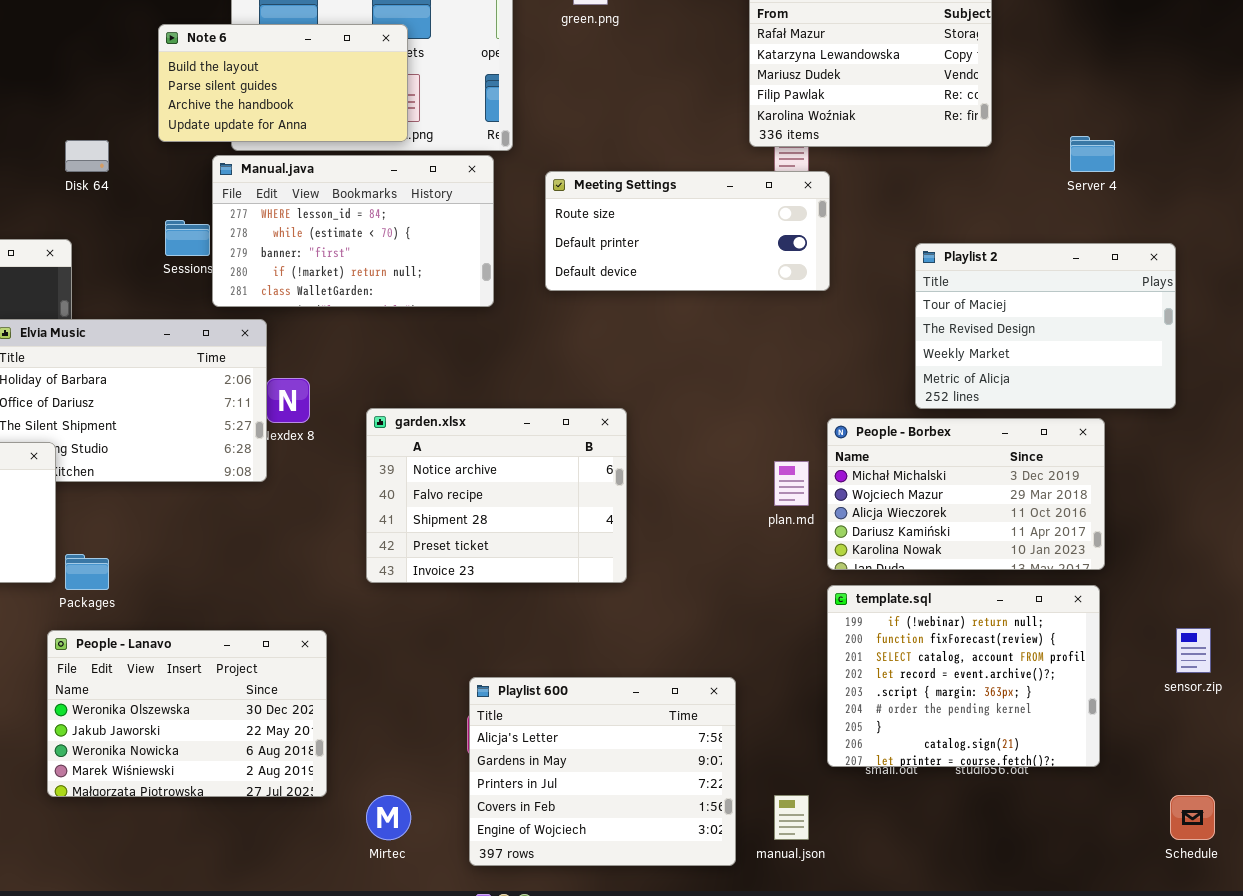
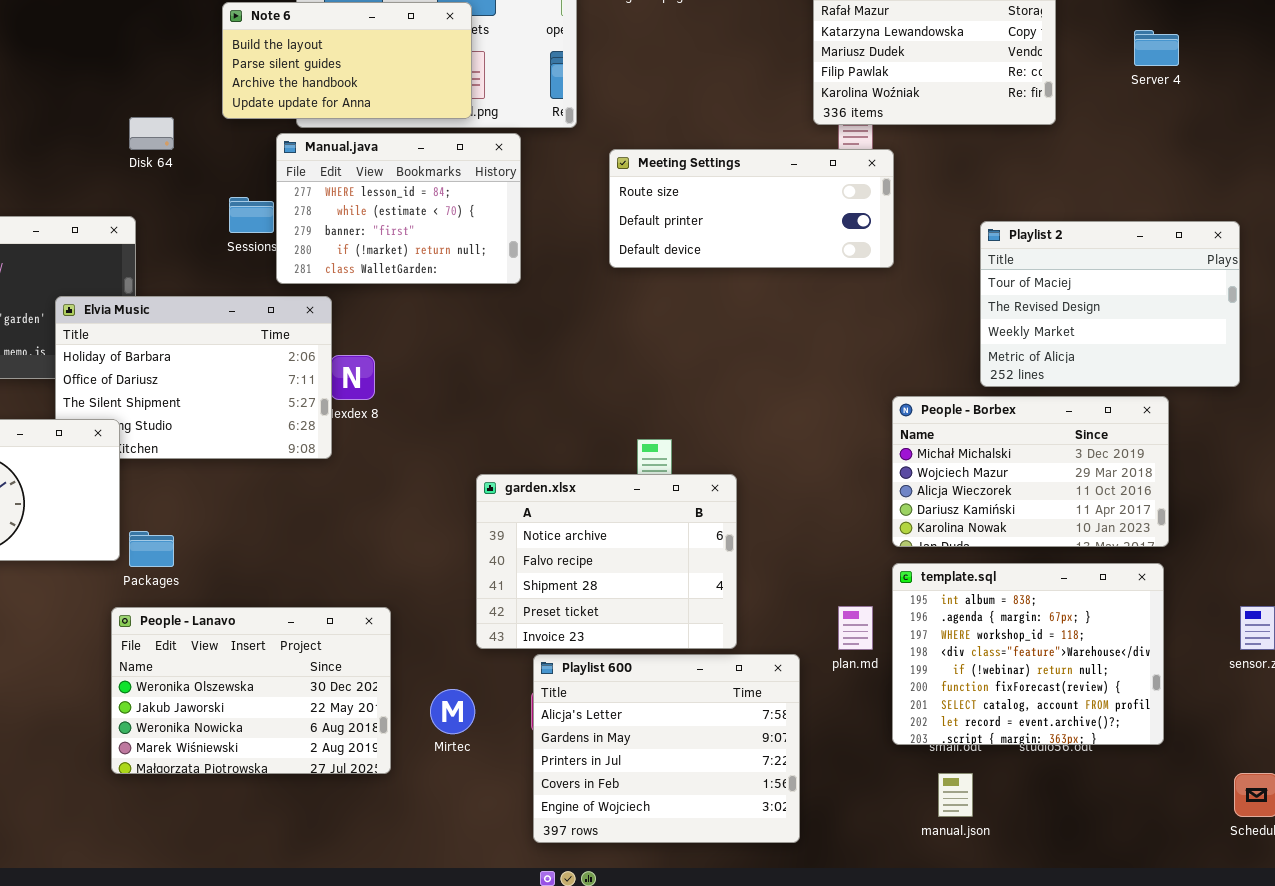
Server 4: [1070,136,1115,172] -> [1134,30,1179,66], moved
Manual.java: [212,155,494,307] -> [276,133,521,284], resized
garden.xlsx: [366,408,627,583] -> [476,474,737,649], moved
plan.md: [774,461,809,506] -> [838,606,873,650], moved
template.sql: [827,585,1100,767] -> [892,563,1164,745], scrolled up 4 rows
Mirtec: [366,795,411,840] -> [430,689,475,734], moved
manual.json: [774,795,809,840] -> [938,773,973,817], moved

